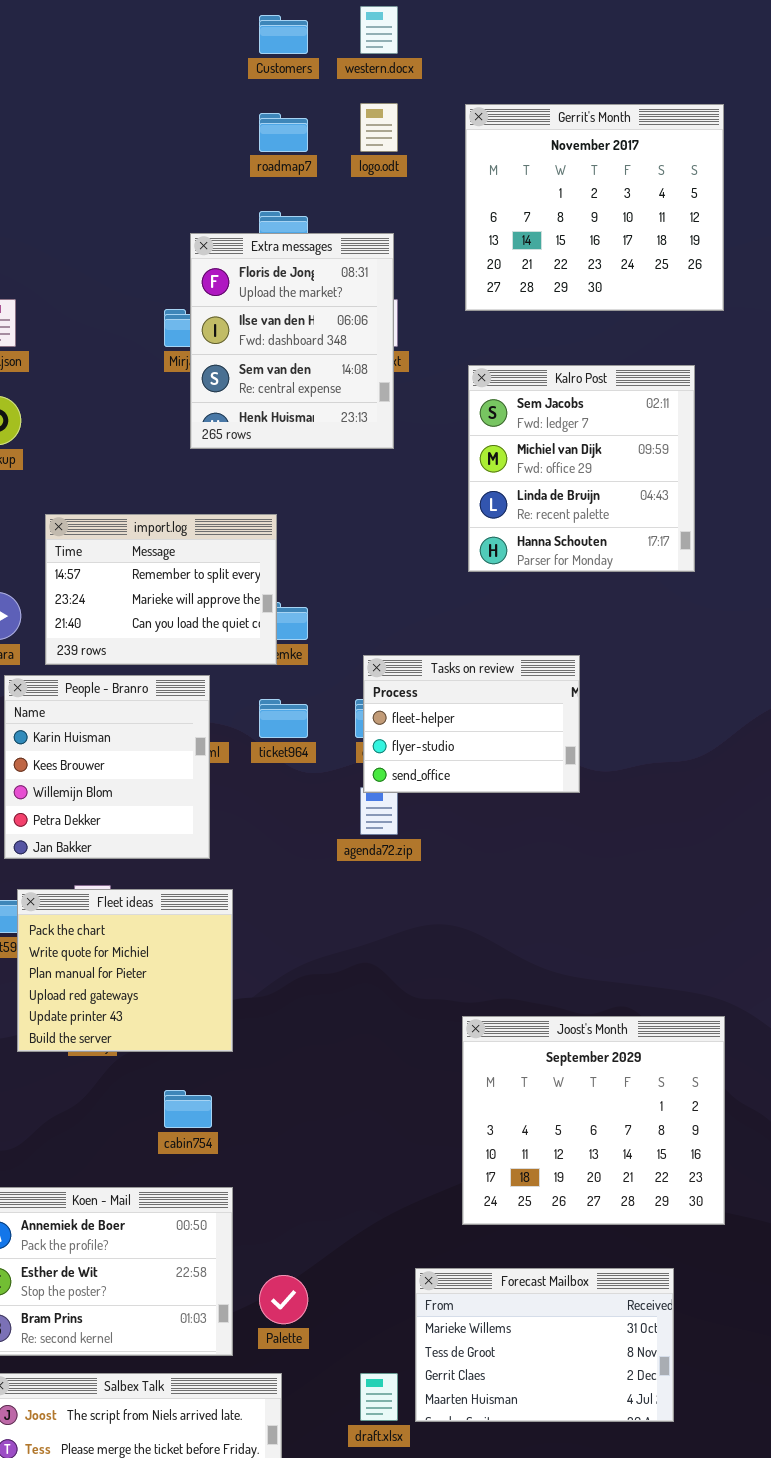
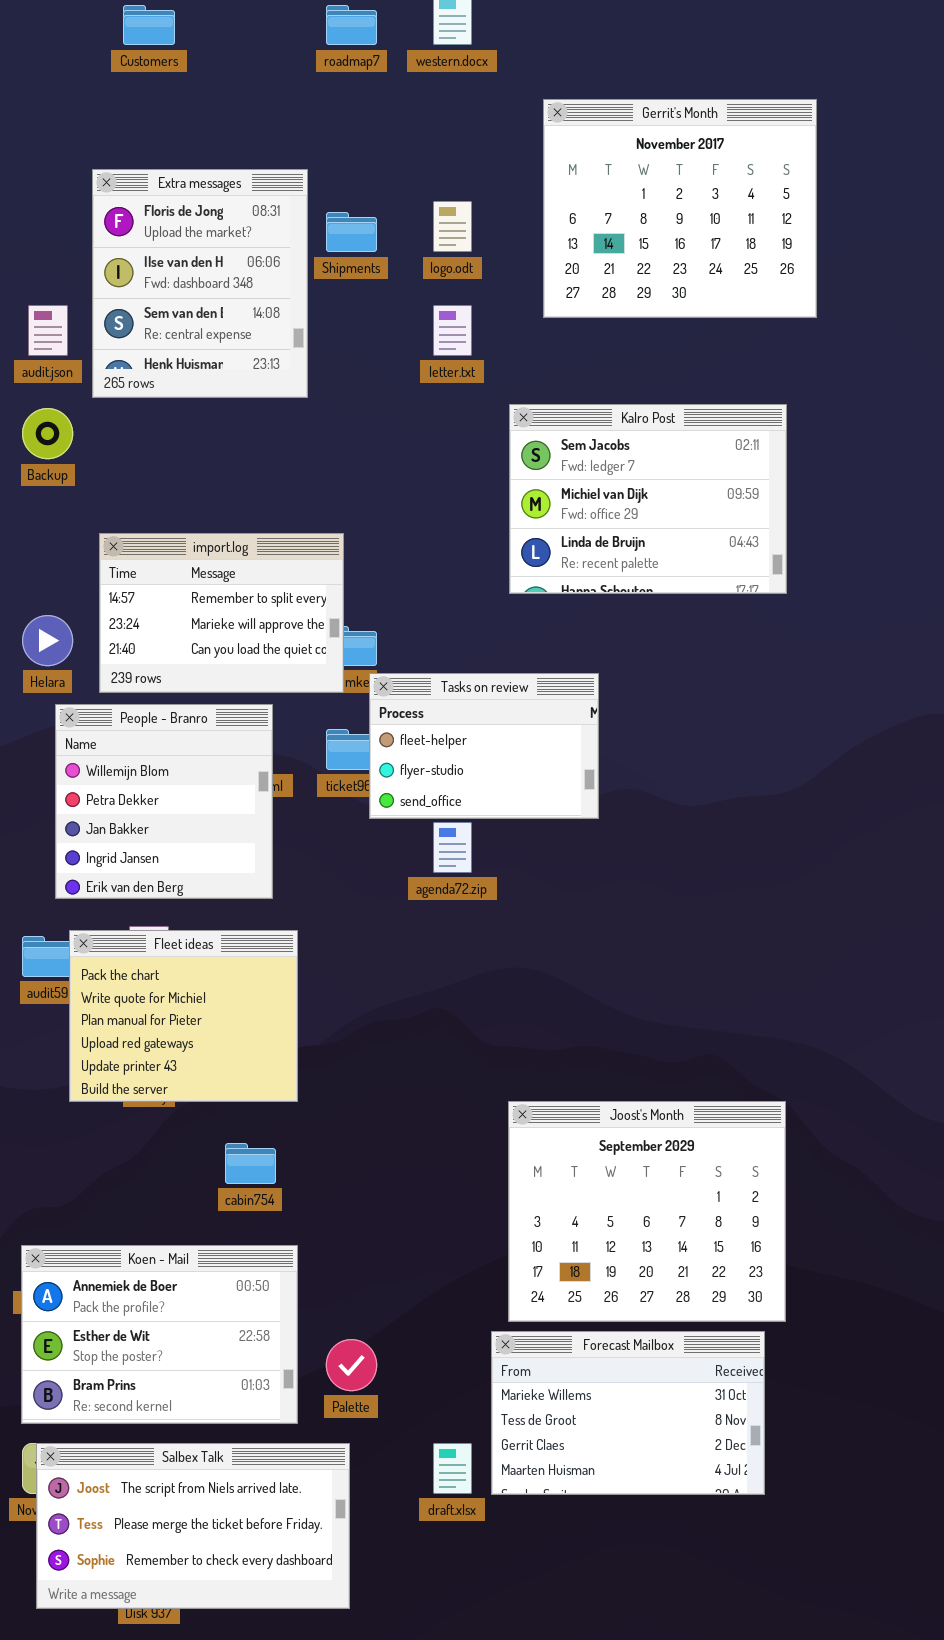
Customers: [259,15,308,54] -> [123,5,175,45], moved
logo.odt: [360,103,398,152] -> [433,201,472,252], moved
roadmap7: [259,113,308,152] -> [326,5,377,45], moved
Extra messages: [190,233,394,449] -> [92,169,308,398], moved
Kalro Post: [468,365,695,572] -> [509,404,787,594], resized
Tasks on review: [363,655,580,793] -> [369,673,599,819], moved
People - Branro: [4,675,210,859] -> [55,704,273,899], scrolled down 2 rows
Joost's Month: [462,1016,725,1225] -> [508,1101,786,1322], moved

